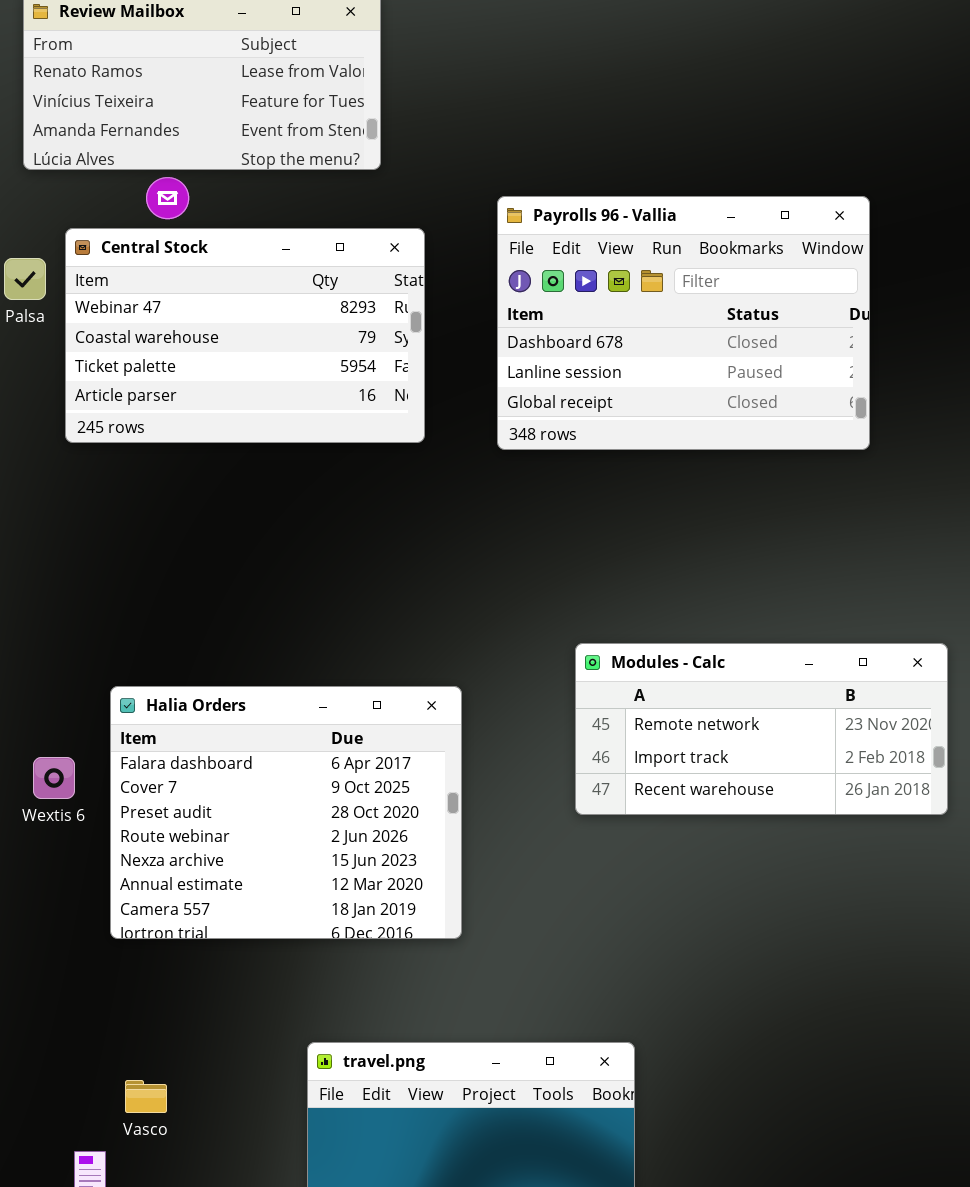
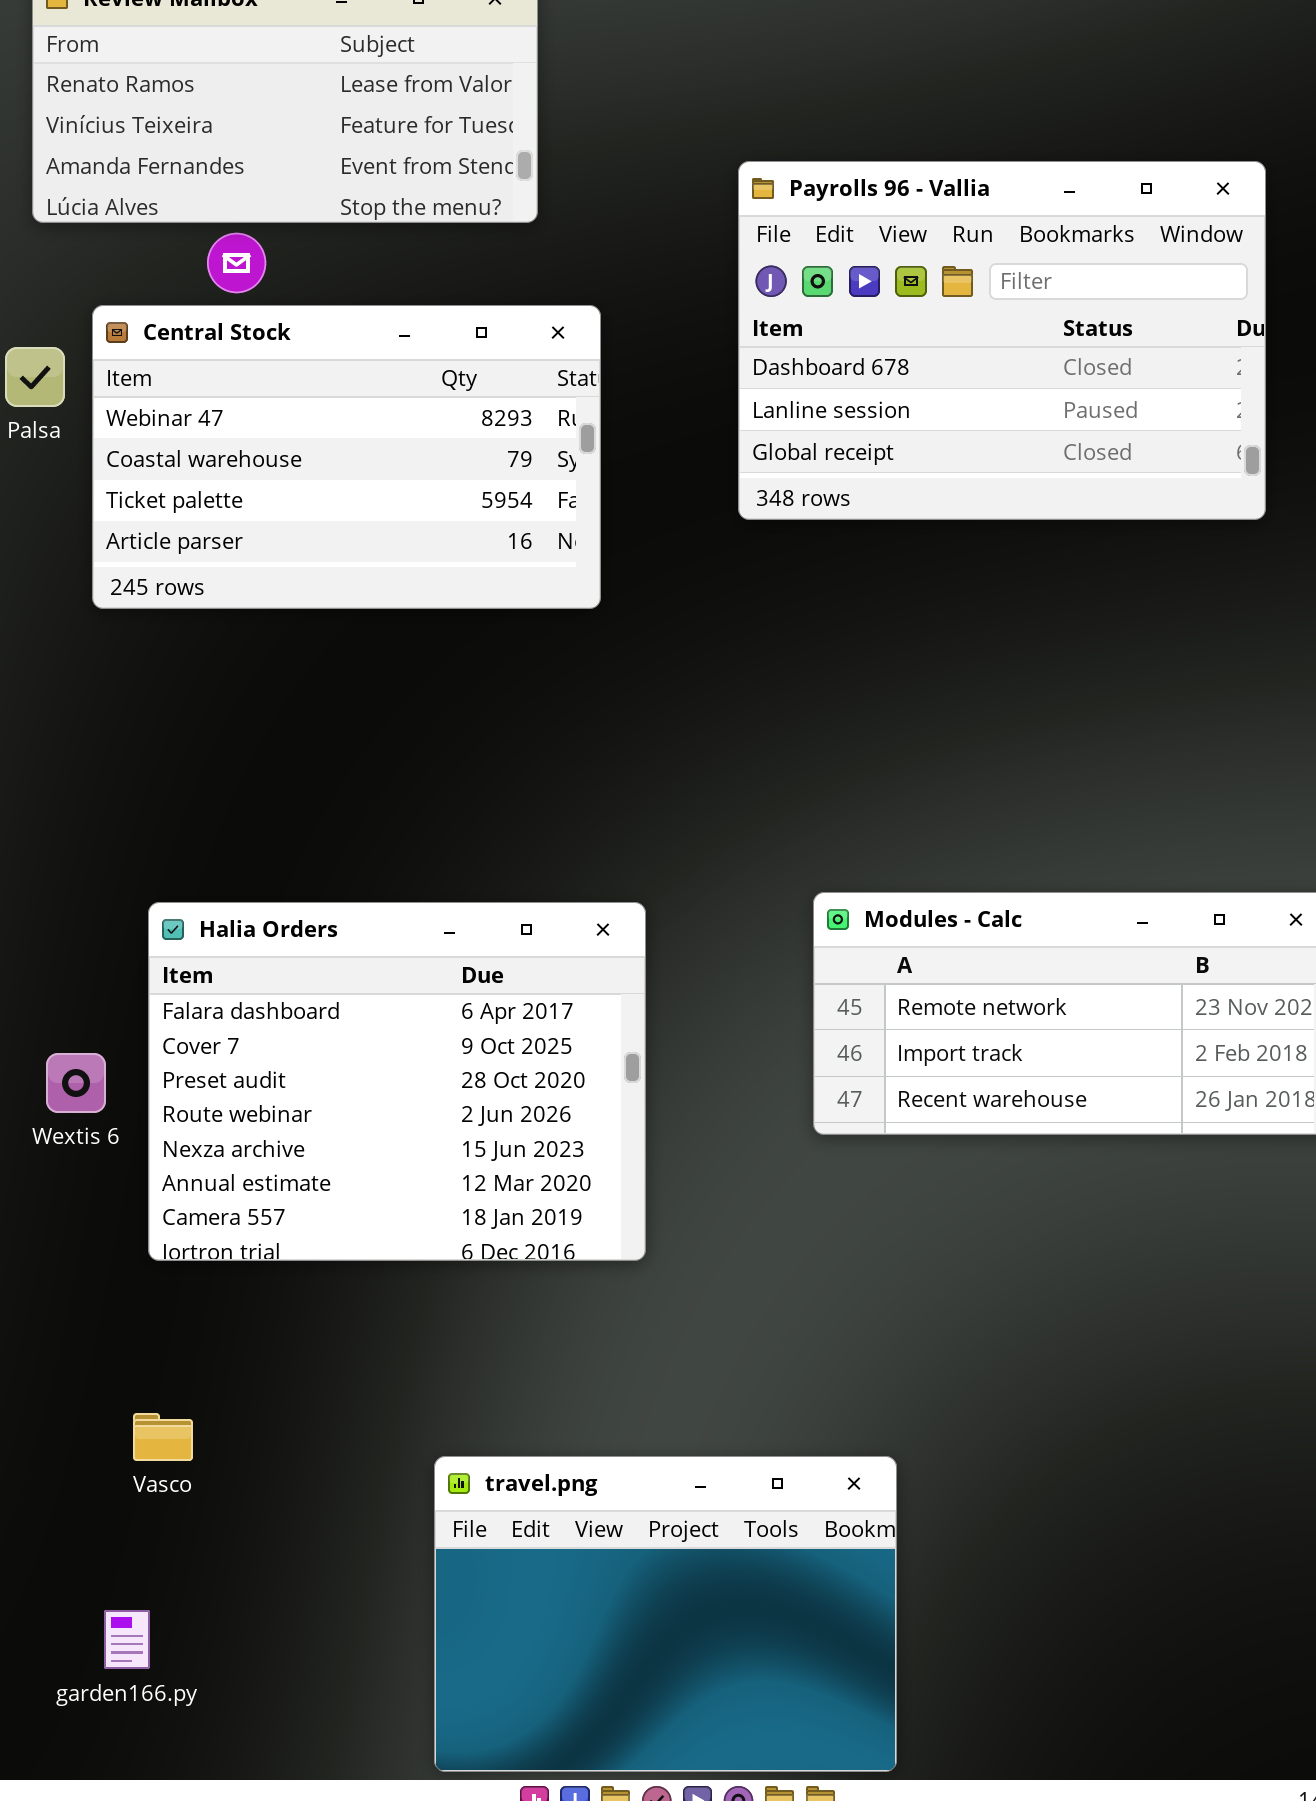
Payrolls 96 - Vallia: [497,196,870,450] -> [738,161,1266,520], moved
Halia Orders: [110,686,462,939] -> [148,902,646,1261], moved
Vasco: [125,1080,167,1113] -> [133,1413,193,1461], moved

